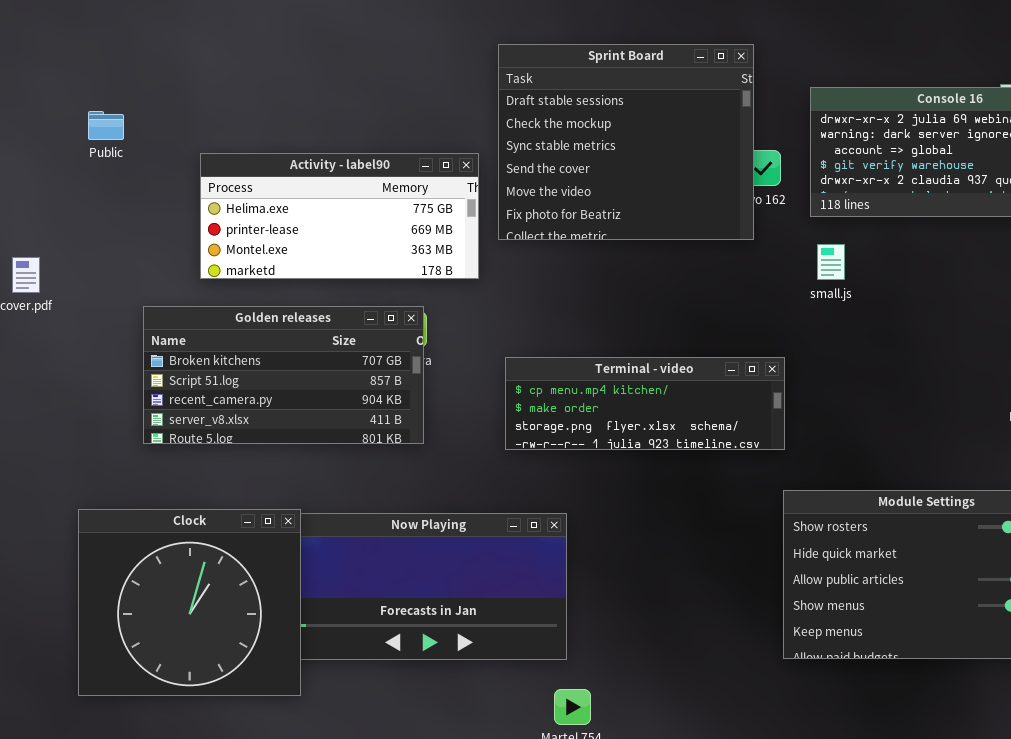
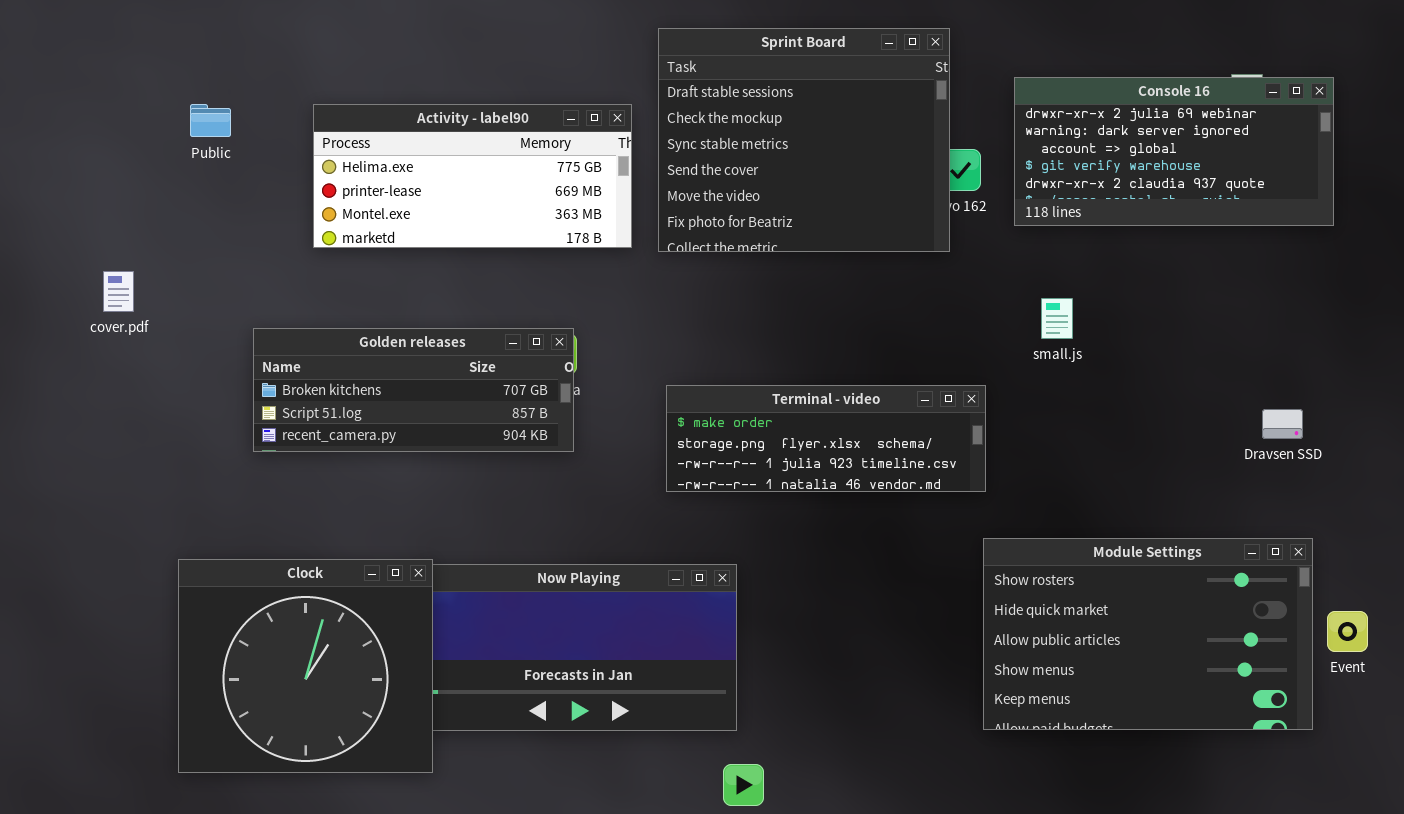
Activity - label90: [200,153,479,279] -> [313,104,632,248], moved
small.js: [817,244,845,280] -> [1041,298,1073,339], moved
Golden releases: [143,306,424,444] -> [253,328,574,452], resized
Terminal - video: [505,357,785,450] -> [666,385,986,492], scrolled down 1 row

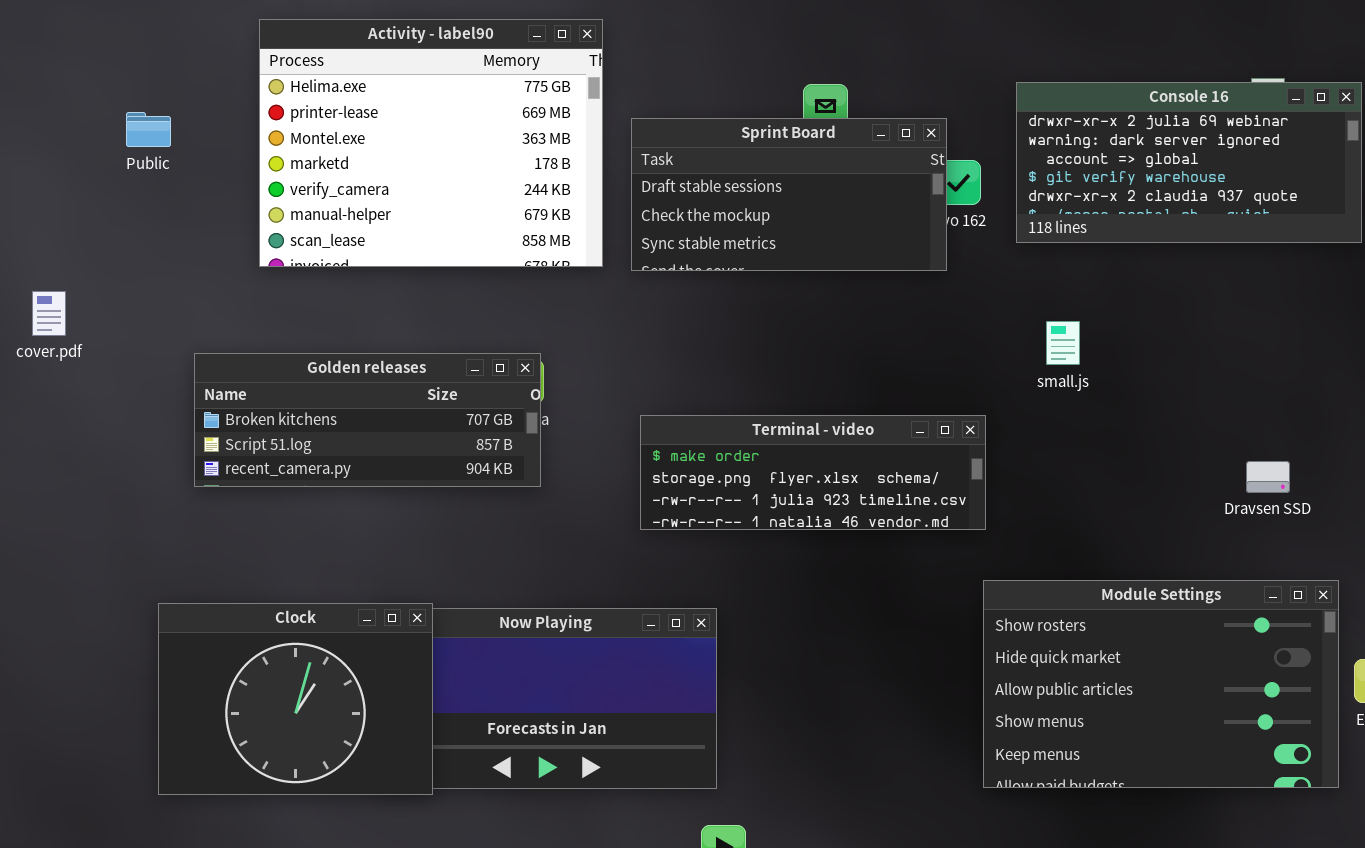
Sprint Board: [658,28,950,252] -> [631,118,947,271], resized
Activity - label90: [313,104,632,248] -> [259,19,603,267], resized
Dravsen SSD: [1262,409,1303,439] -> [1246,461,1290,493], moved
Clock: [178,559,433,773] -> [158,603,433,795], moved, resized

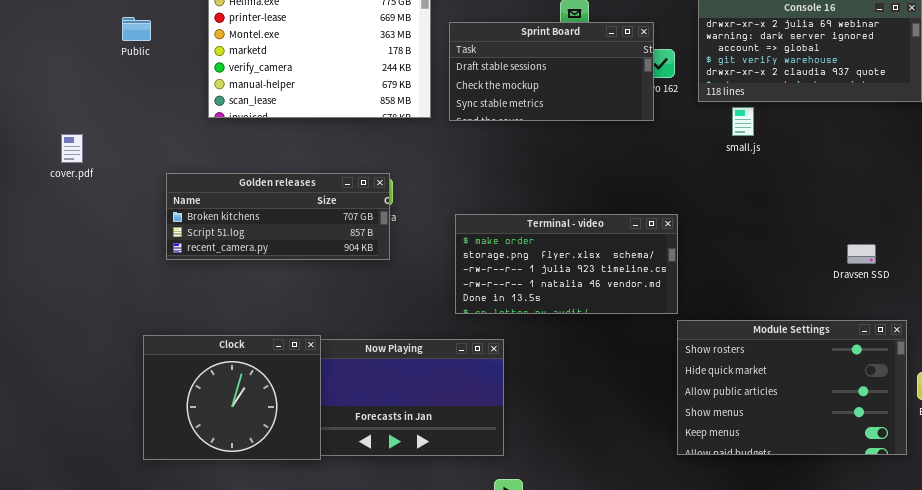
small.js: [1046,321,1080,365] -> [732,107,754,136], moved
Terminal - video: [640,415,986,530] -> [455,214,678,314], resized

